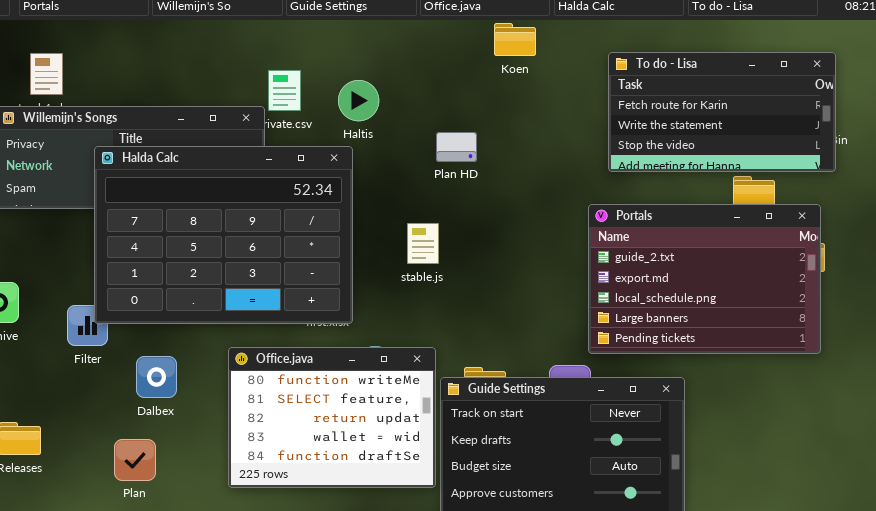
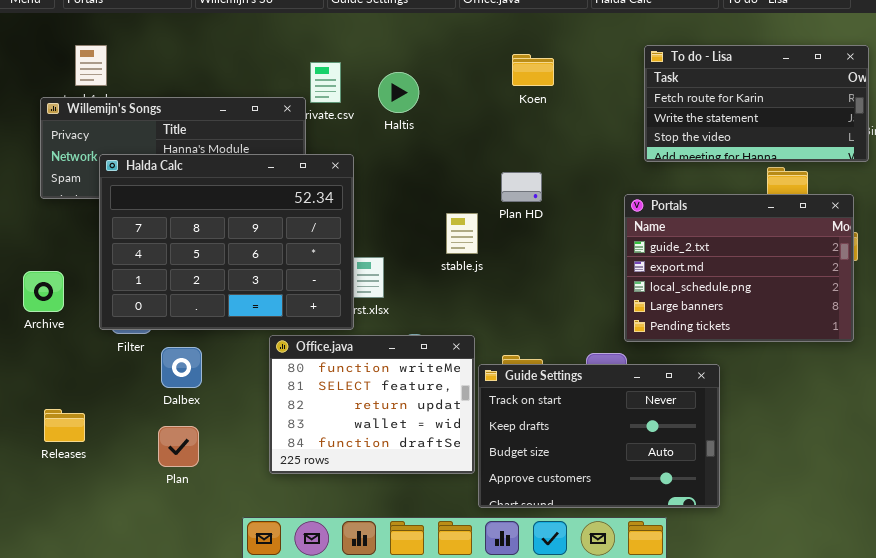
Koen: [494,23,536,56] -> [512,54,554,86], moved
Plan HD: [436,132,477,162] -> [501,172,542,202], moved
Halda Calc: [94,146,353,324] -> [99,154,354,330], moved
Dalbex: [136,356,177,398] -> [161,347,202,388], moved

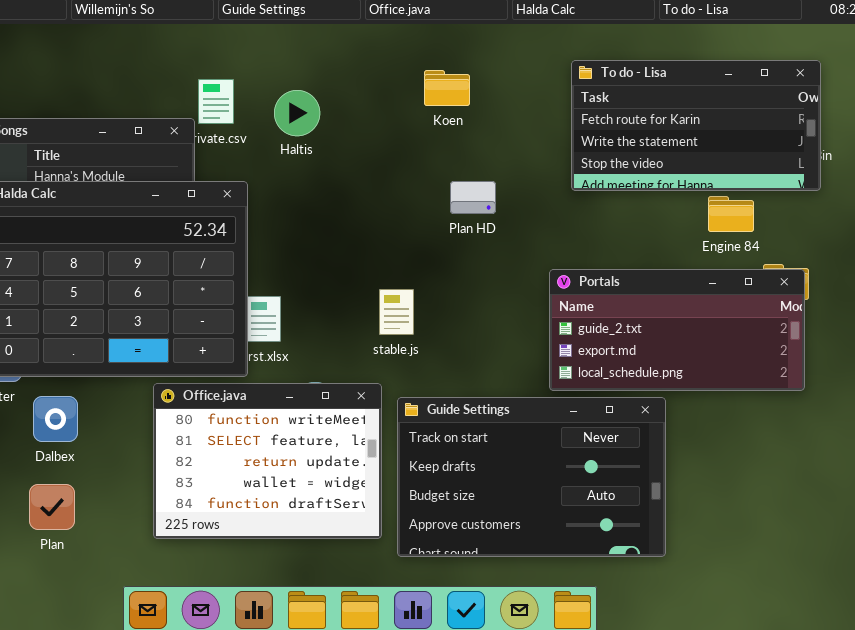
Plan HD: [501,172,542,202] -> [450,181,496,214], moved
Portals: [624,194,854,342] -> [549,269,805,391], resized
stable.js: [446,213,478,254] -> [379,289,414,335], moved
Guide Settings: [478,364,720,508] -> [397,397,666,557], moved

